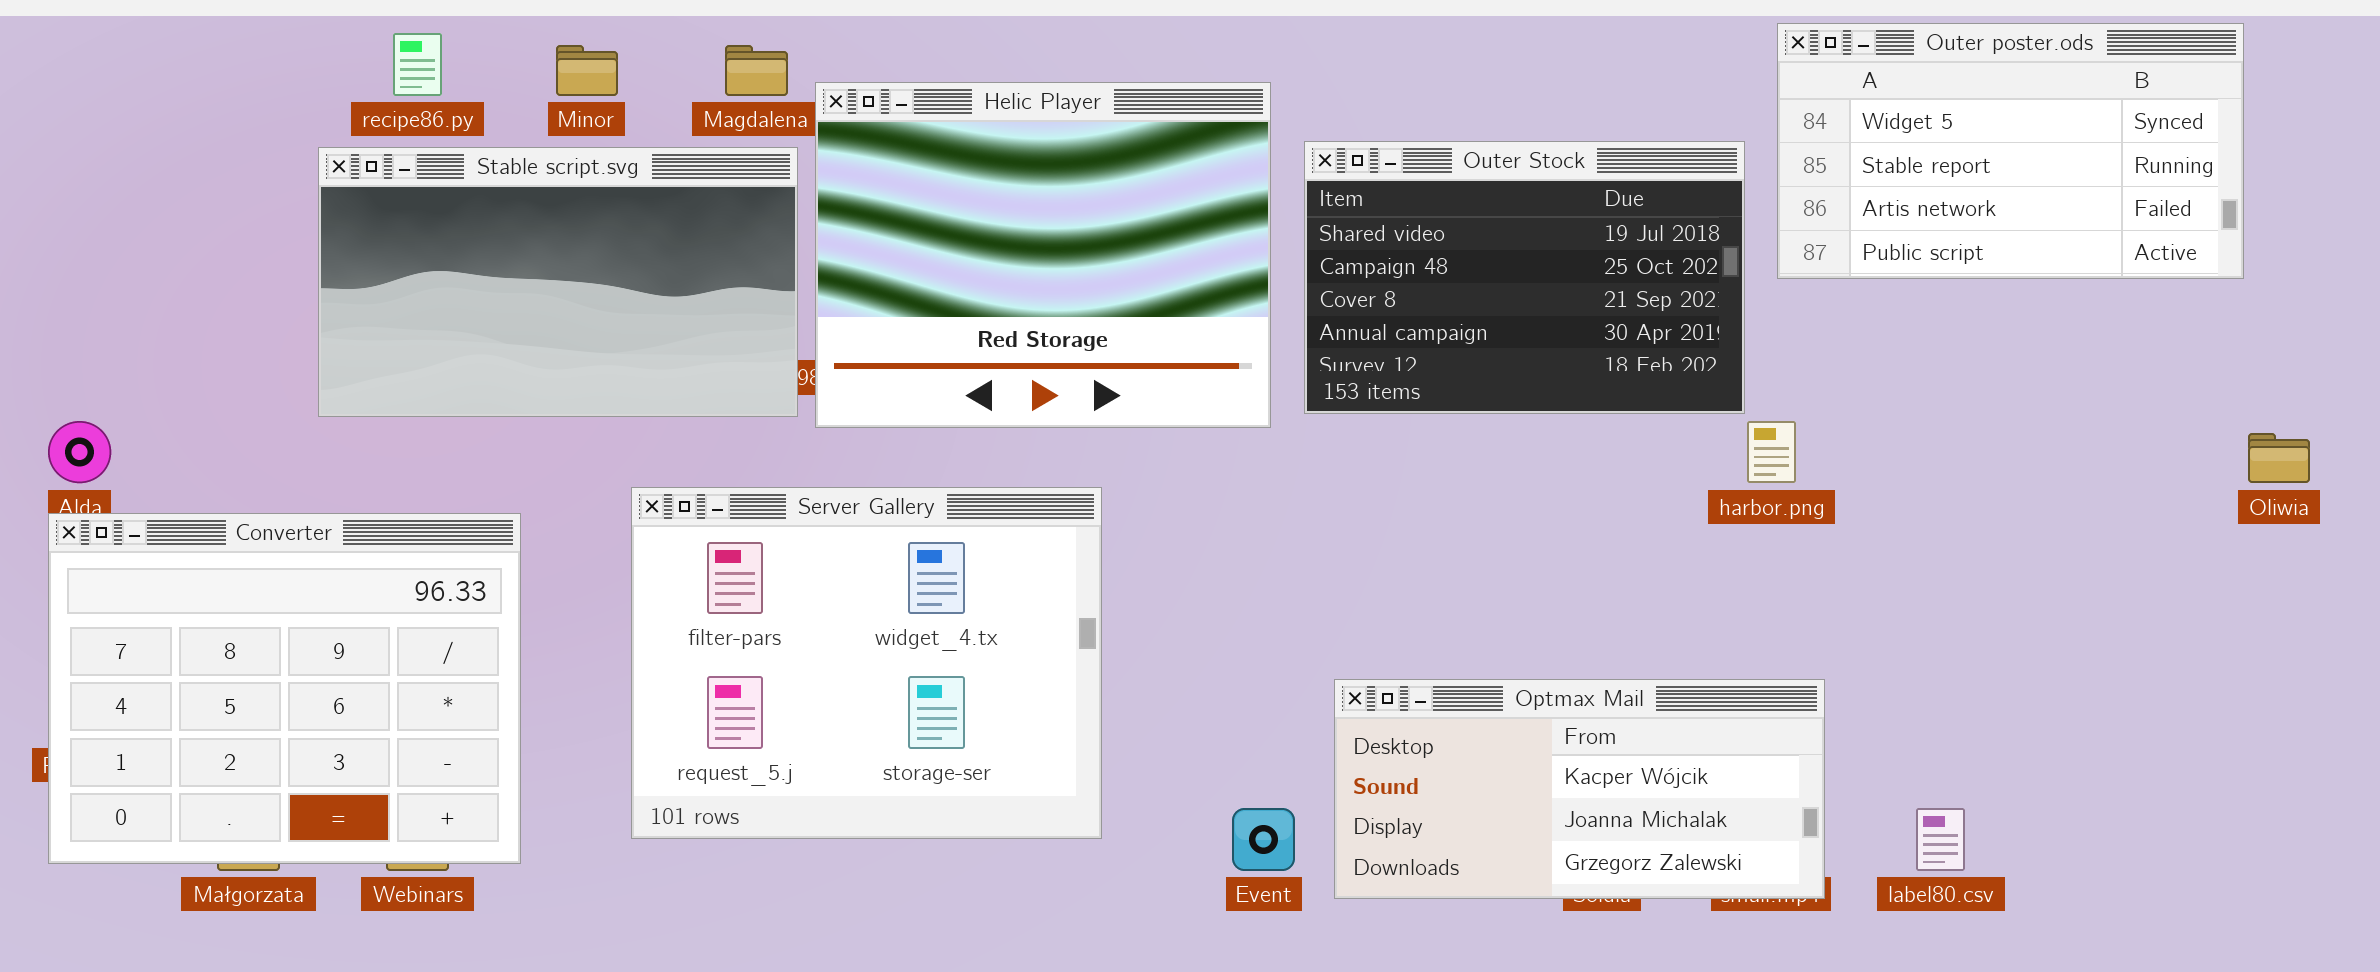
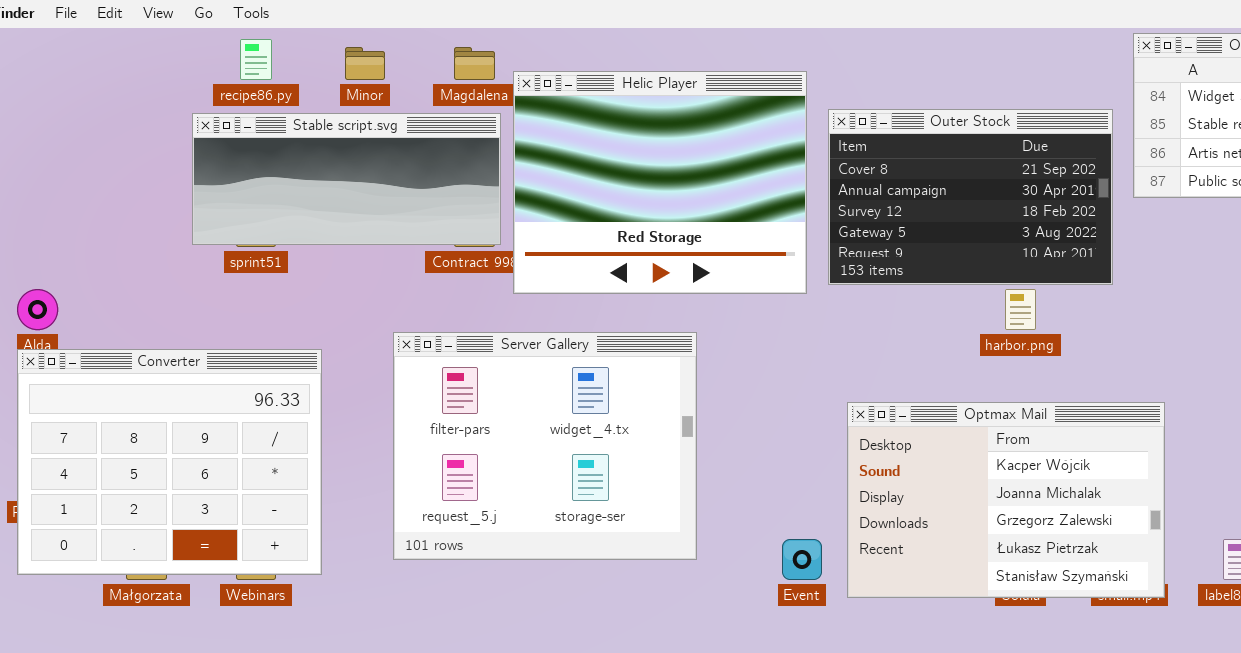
Outer Stock: [1304,141,1745,414] -> [828,109,1113,285], scrolled down 2 rows
Stable script.svg: [318,147,798,417] -> [192,113,501,245], resized
harbor.png: [1747,421,1796,483] -> [1005,289,1036,330], moved
Optmax Mail: [1334,679,1825,899] -> [847,402,1165,598], resized

